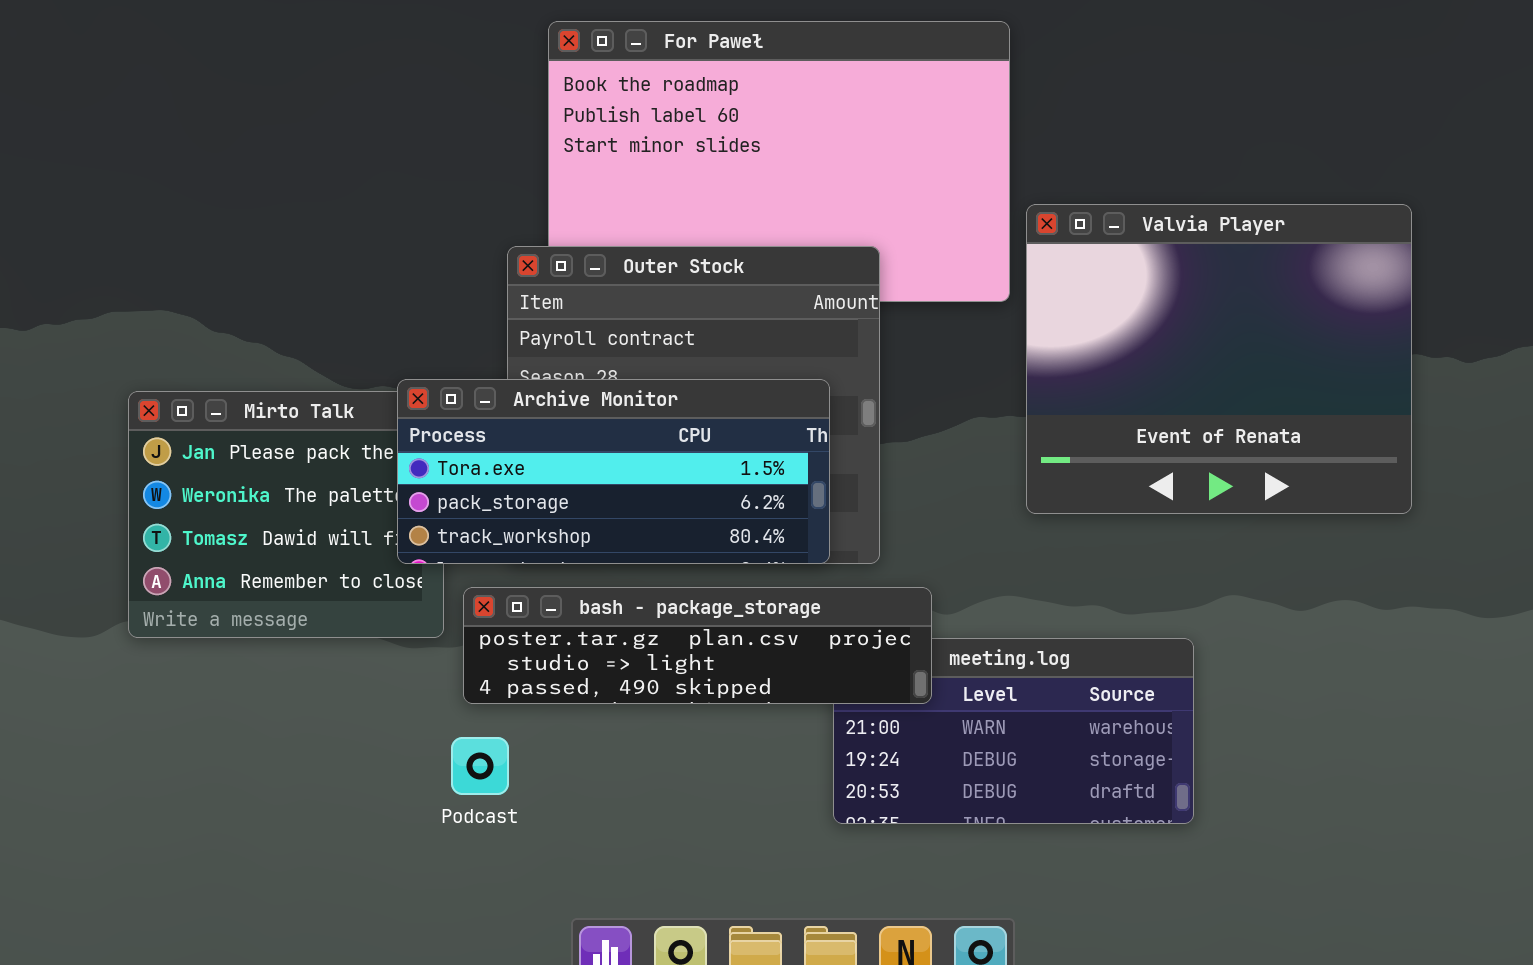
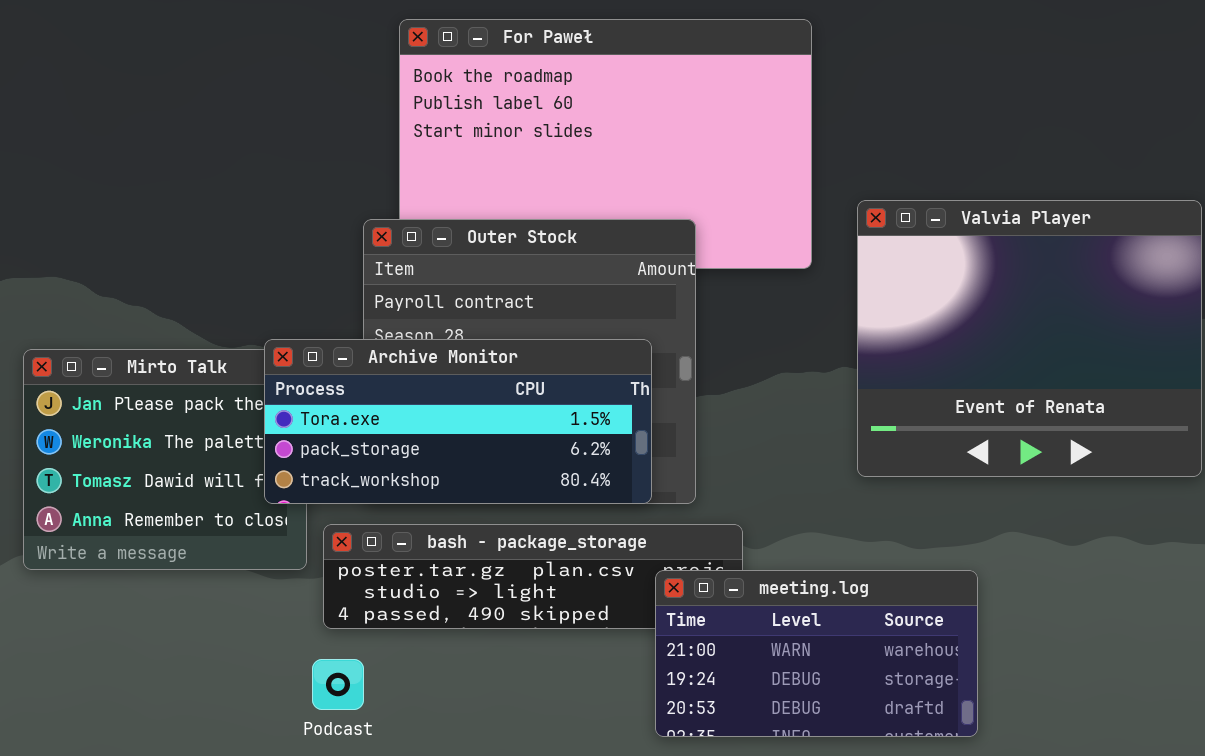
Valvia Player: [1026,204,1412,514] -> [857,200,1202,477], moved
meeting.log: [833,638,1194,824] -> [655,570,978,737], raised

